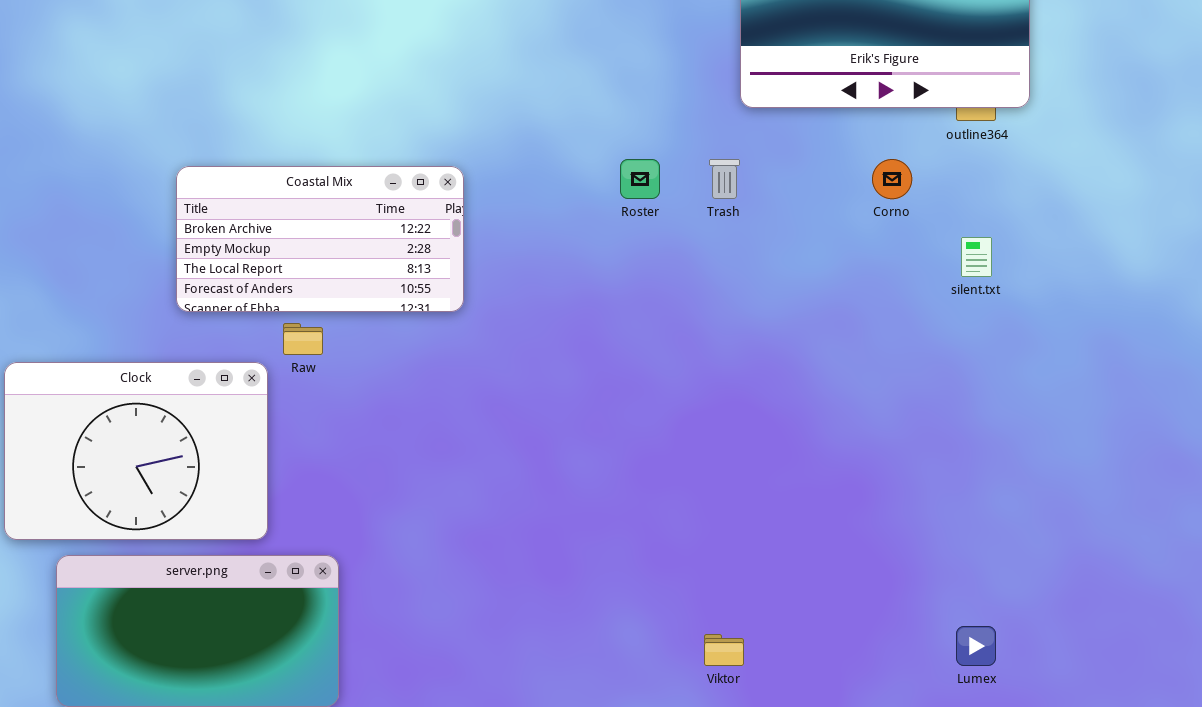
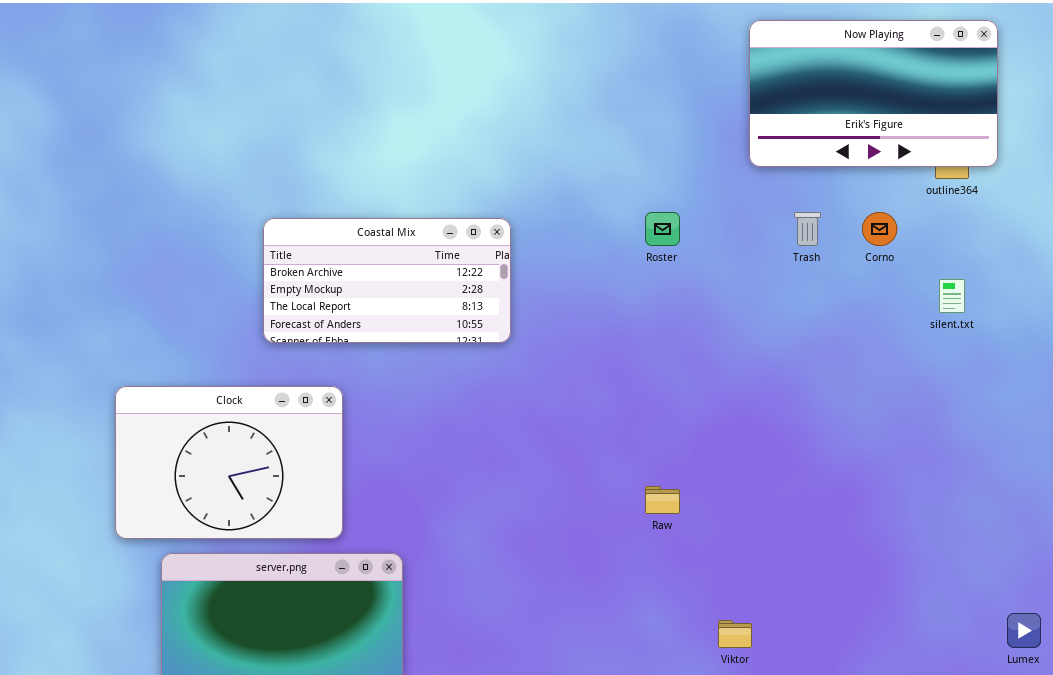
Trash: [709,159,740,199] -> [794,212,821,246], moved
Raw: [283,323,323,355] -> [645,486,680,514], moved
Lumex: [956,626,996,666] -> [1007,613,1041,648], moved

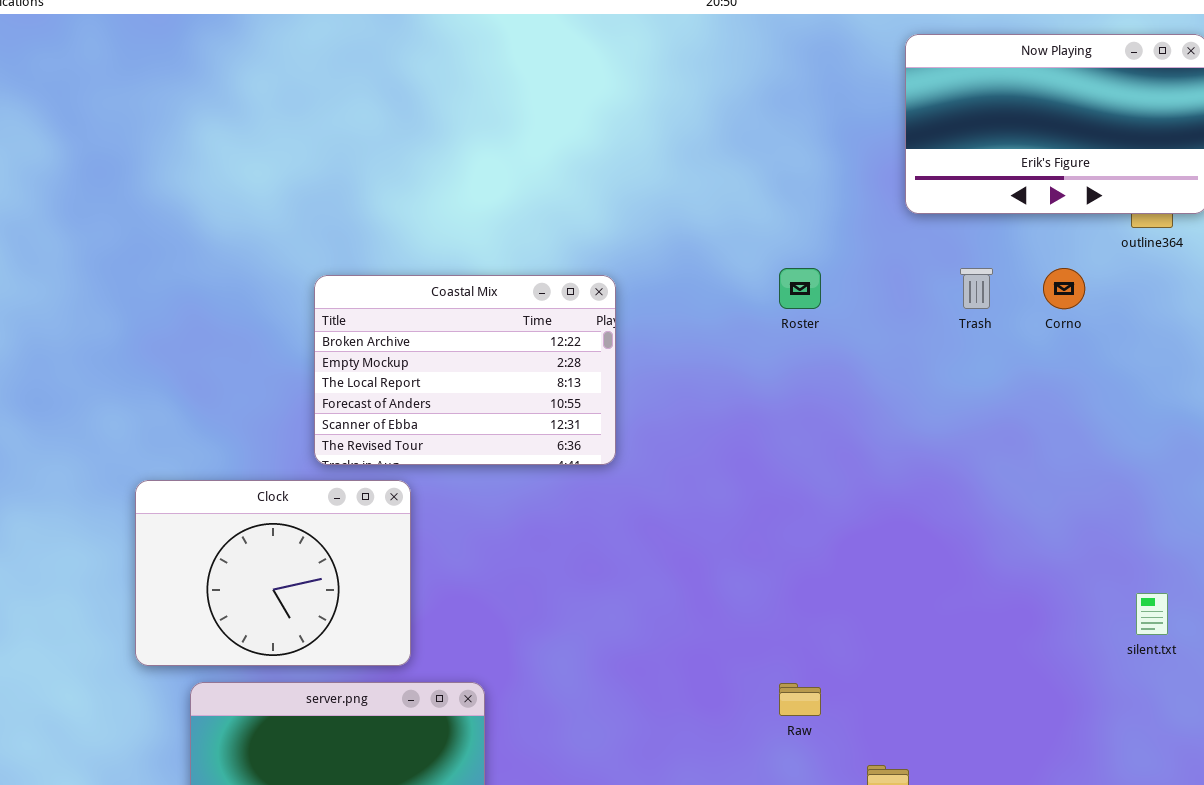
Coastal Mix: [263,218,511,343] -> [314,275,616,465], resized
silent.txt: [939,279,965,313] -> [1136,593,1168,635], moved
Raw: [645,486,680,514] -> [779,683,821,716], moved

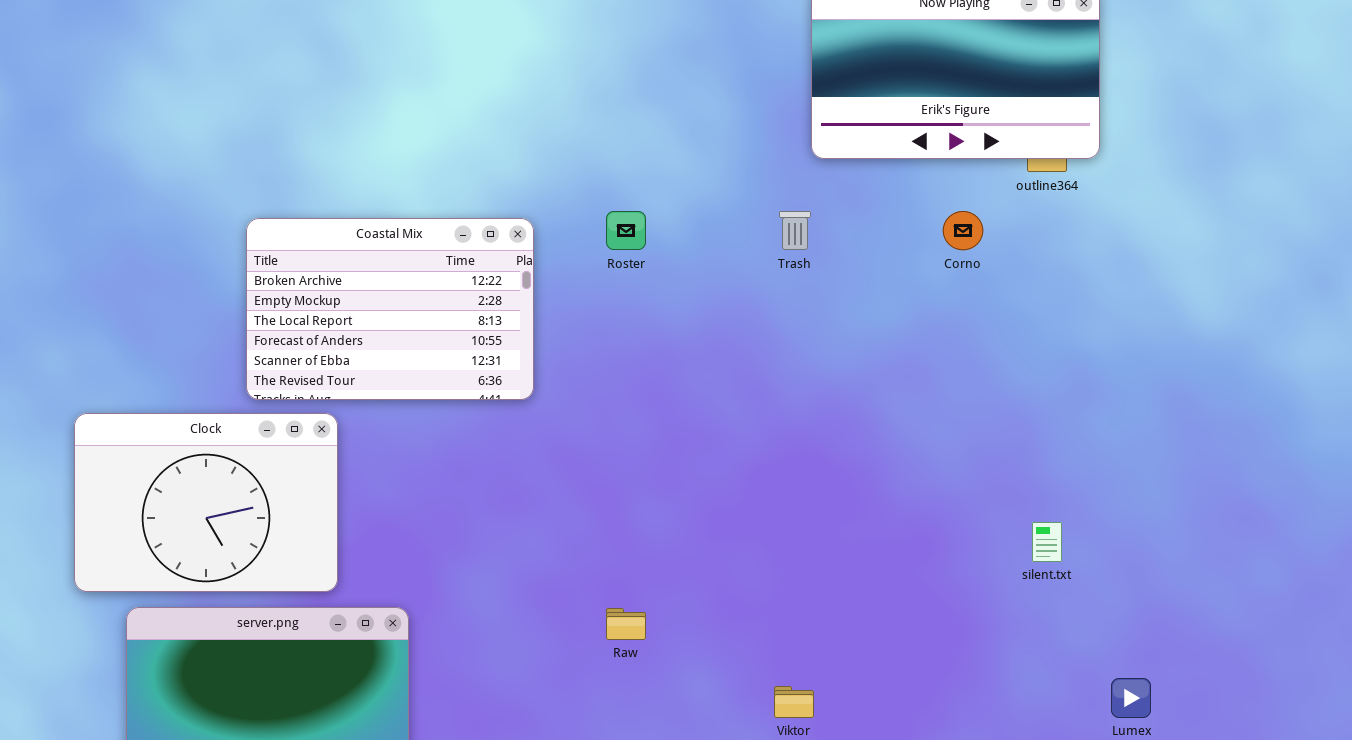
Roster: [779,268,821,309] -> [606,211,646,250], moved
Trash: [960,268,993,309] -> [779,211,811,250], moved
Raw: [779,683,821,716] -> [606,608,646,640], moved

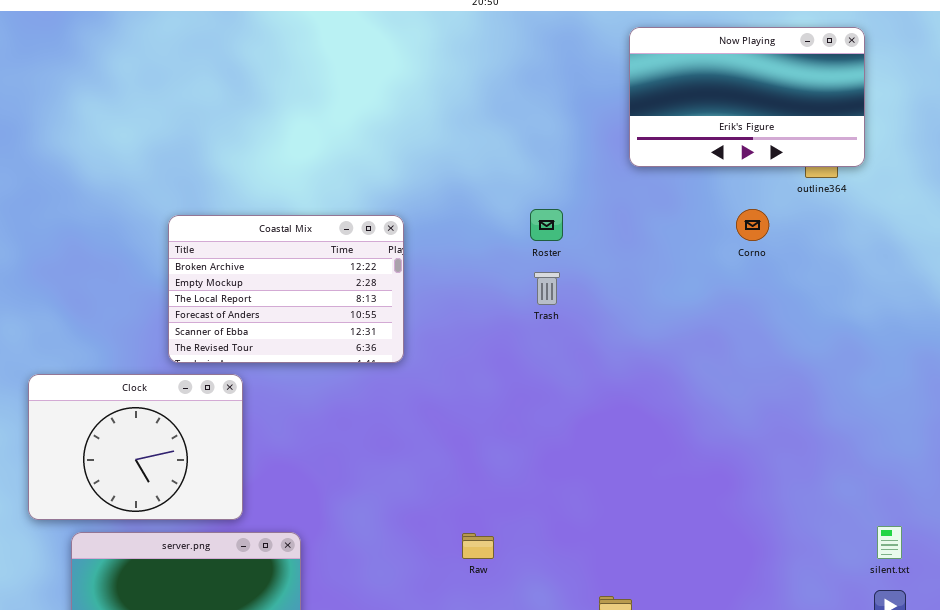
Roster: [606,211,646,250] -> [530,209,563,241], moved
Trash: [779,211,811,250] -> [534,272,560,305], moved
silent.txt: [1032,522,1062,562] -> [877,526,902,559], moved

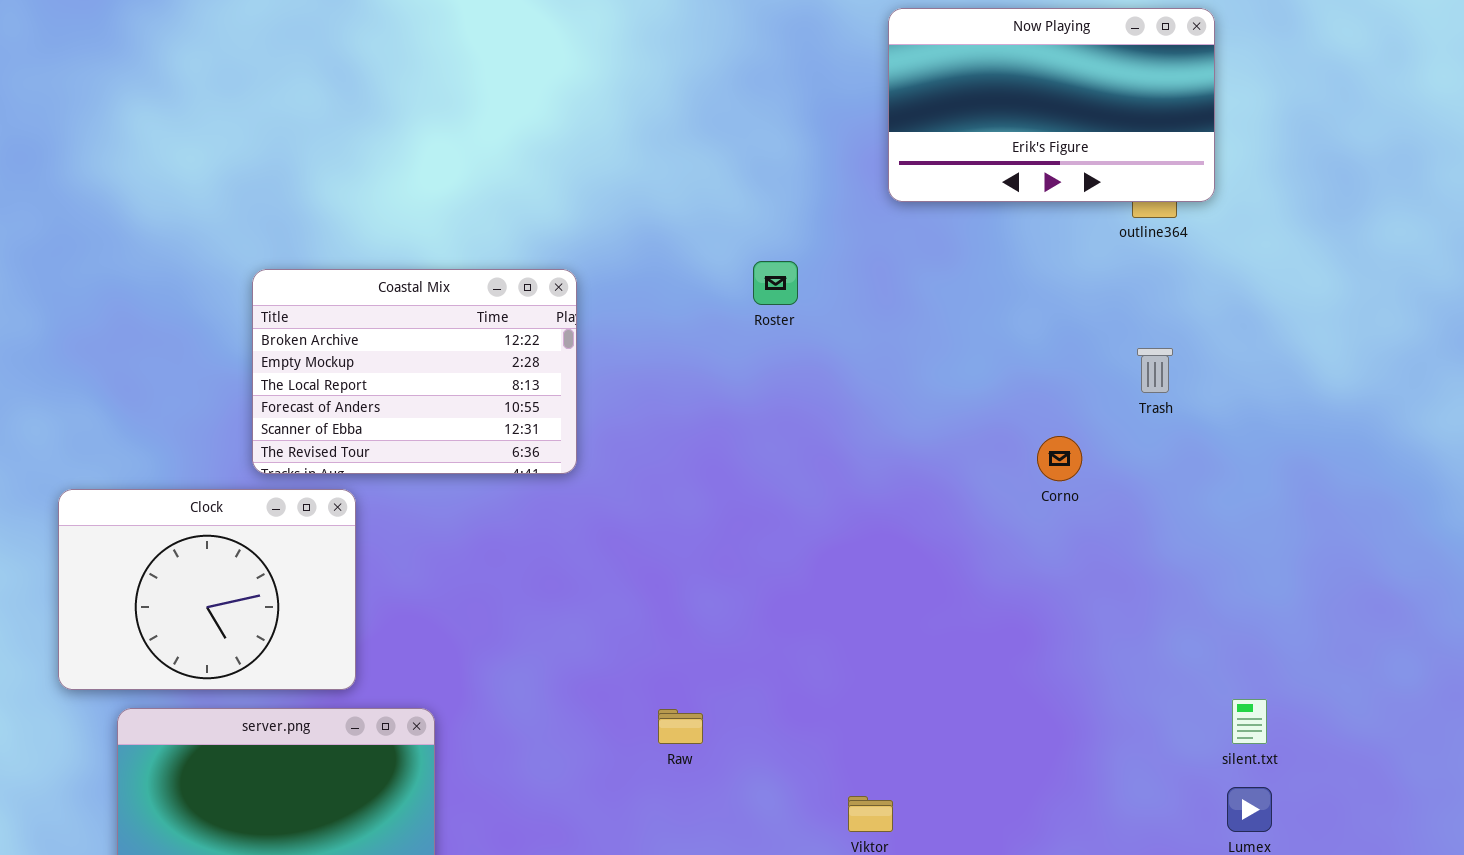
Corno: [736,209,769,241] -> [1037,436,1082,481], moved
Trash: [534,272,560,305] -> [1137,348,1173,393], moved

